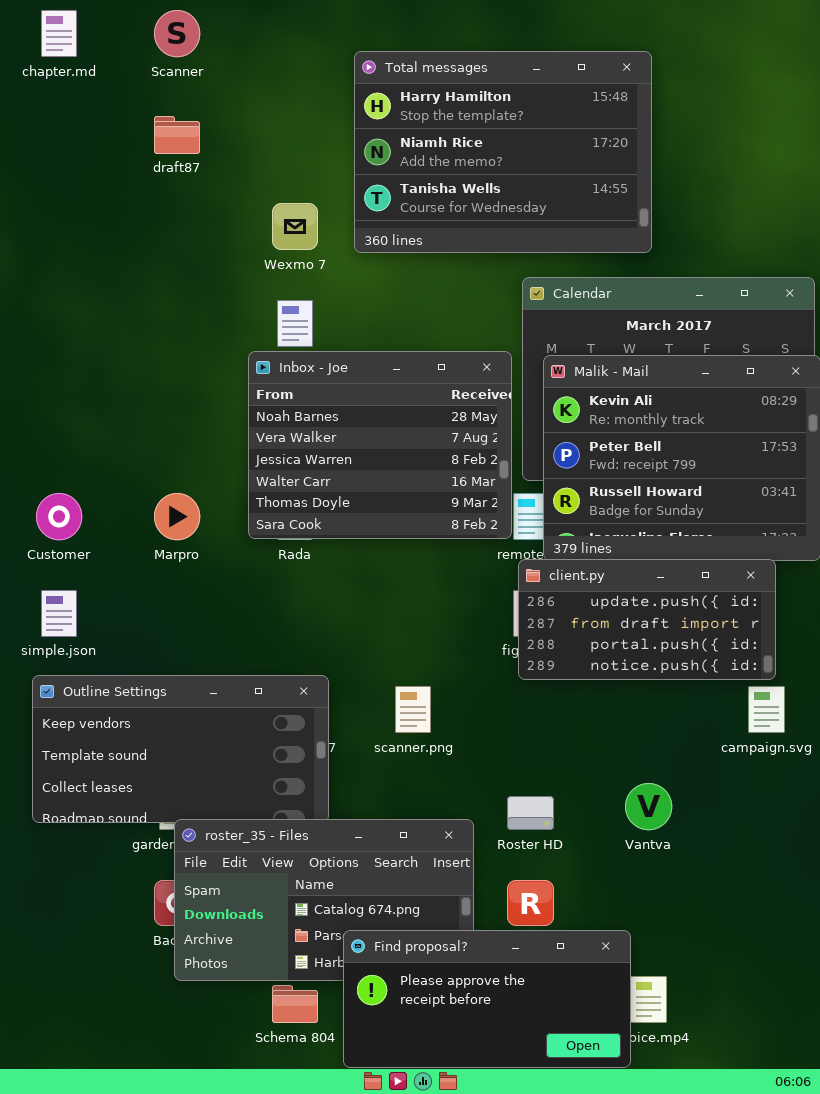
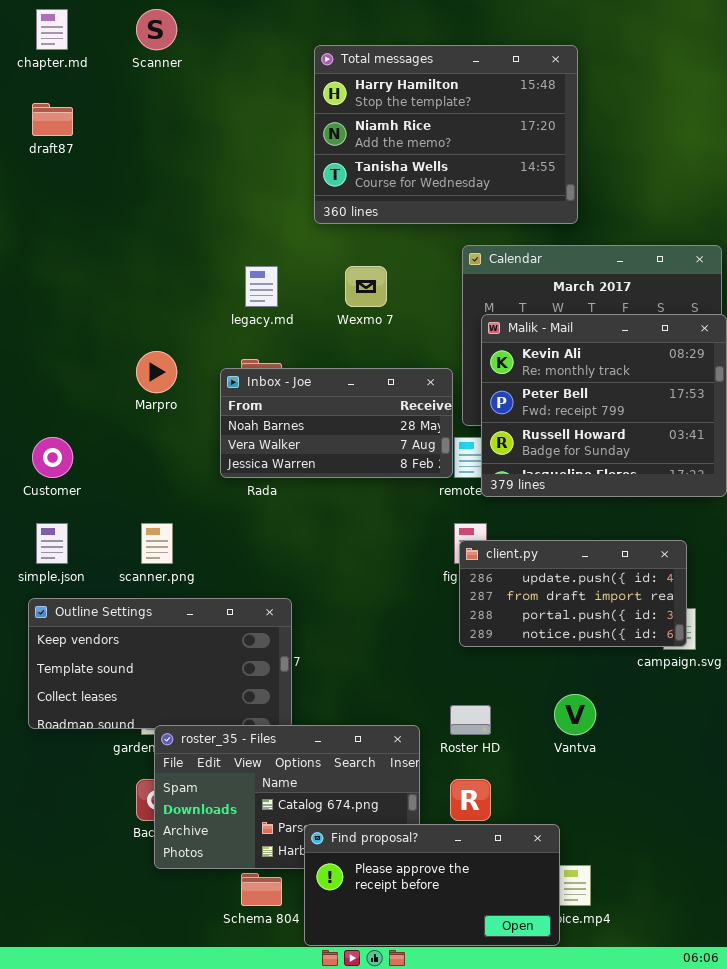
draft87: [154,116,200,154] -> [32,103,73,136], moved
Wexmo 7: [272,203,318,250] -> [345,266,387,307], moved
Inbox - Joe: [248,351,512,539] -> [220,368,453,478], resized
Marpro: [154,493,200,540] -> [136,351,177,393], moved
client.py: [518,559,776,680] -> [459,540,687,647], moved
scanner.png: [395,686,431,733] -> [141,523,173,564], moved

